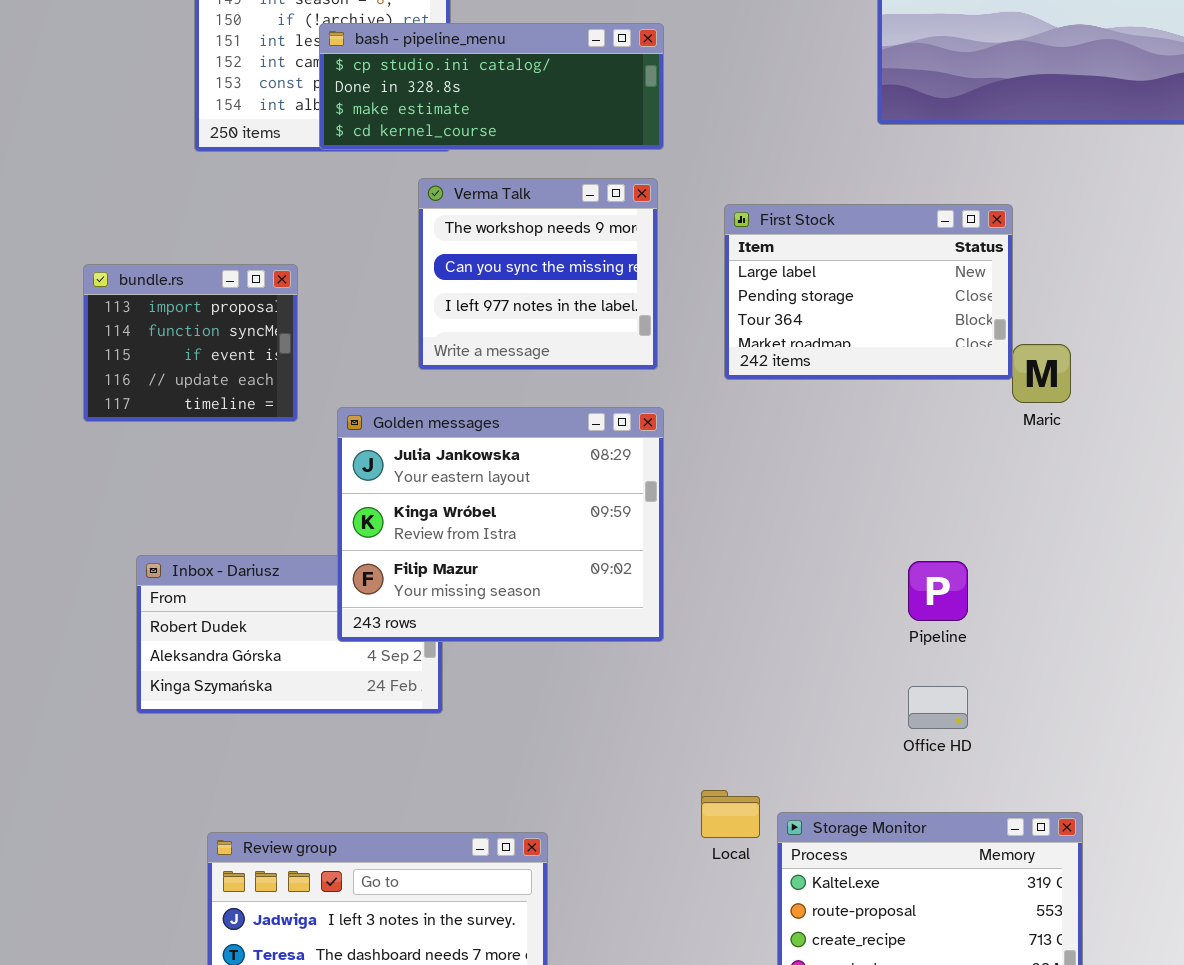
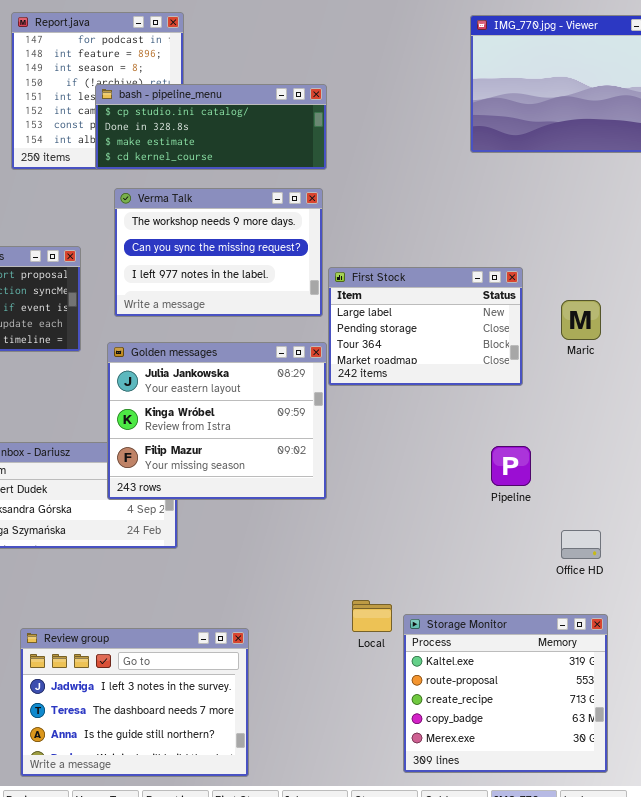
Verma Talk: [418,178,658,370] -> [114,188,323,317], resized
First Stock: [724,204,1013,380] -> [328,267,523,386], moved
Office HD: [908,686,968,729] -> [561,530,601,559], moved

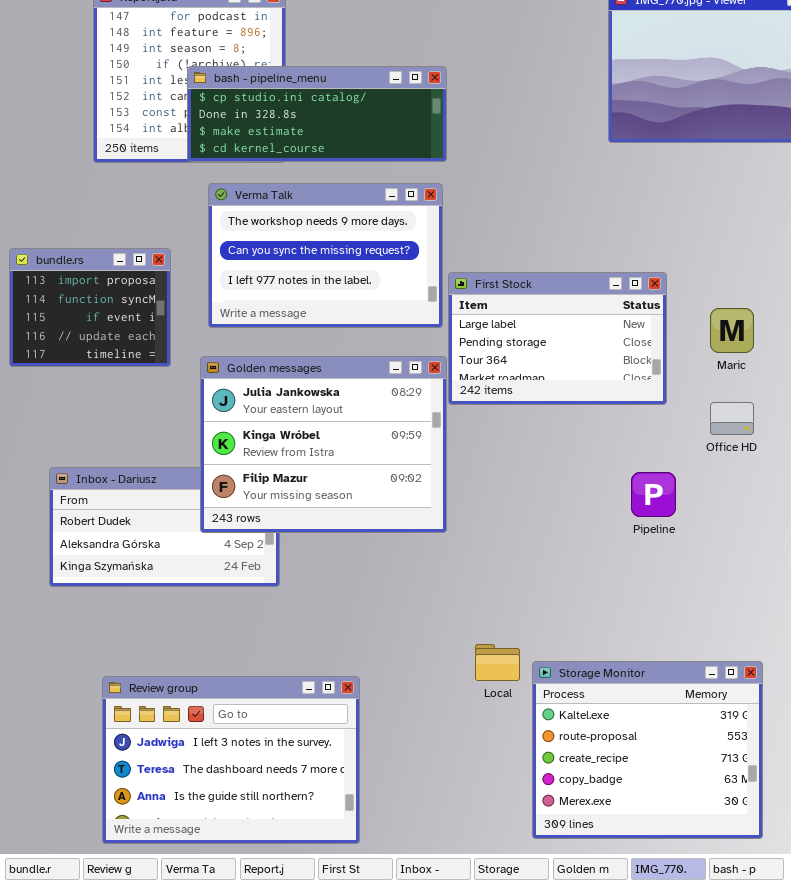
Office HD: [561,530,601,559] -> [710,402,754,435], moved

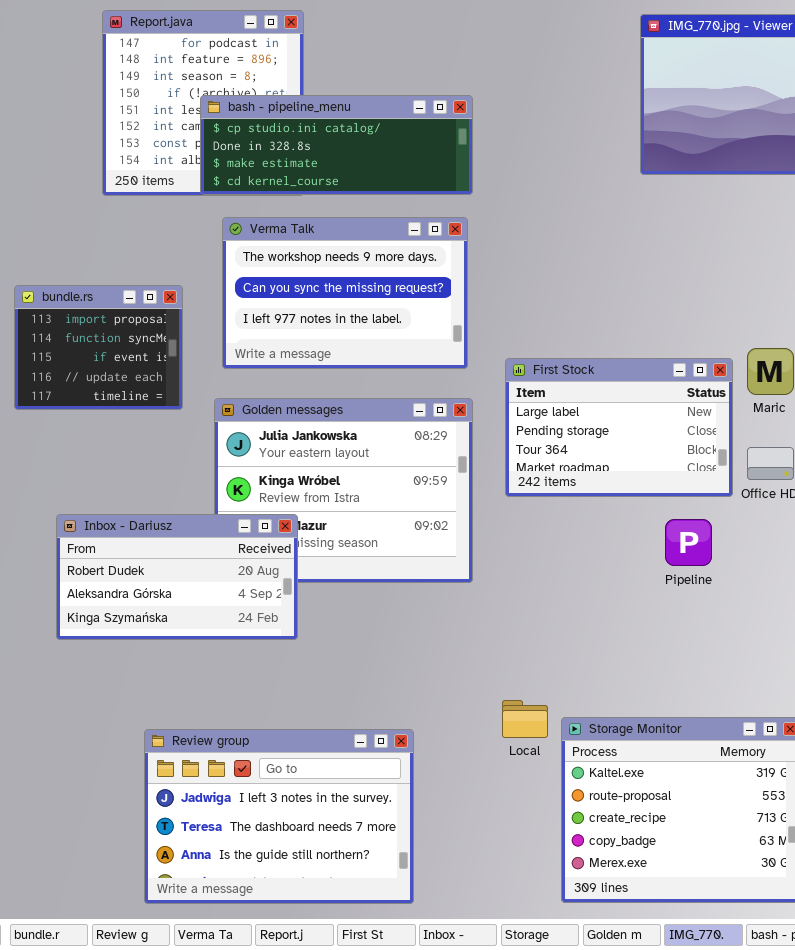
First Stock: [448,272,667,405] -> [505,358,733,497], moved
Inbox - Dariusz: [49,467,280,587] -> [56,514,298,640], raised
Review group: [102,676,360,844] -> [144,729,414,904], moved

